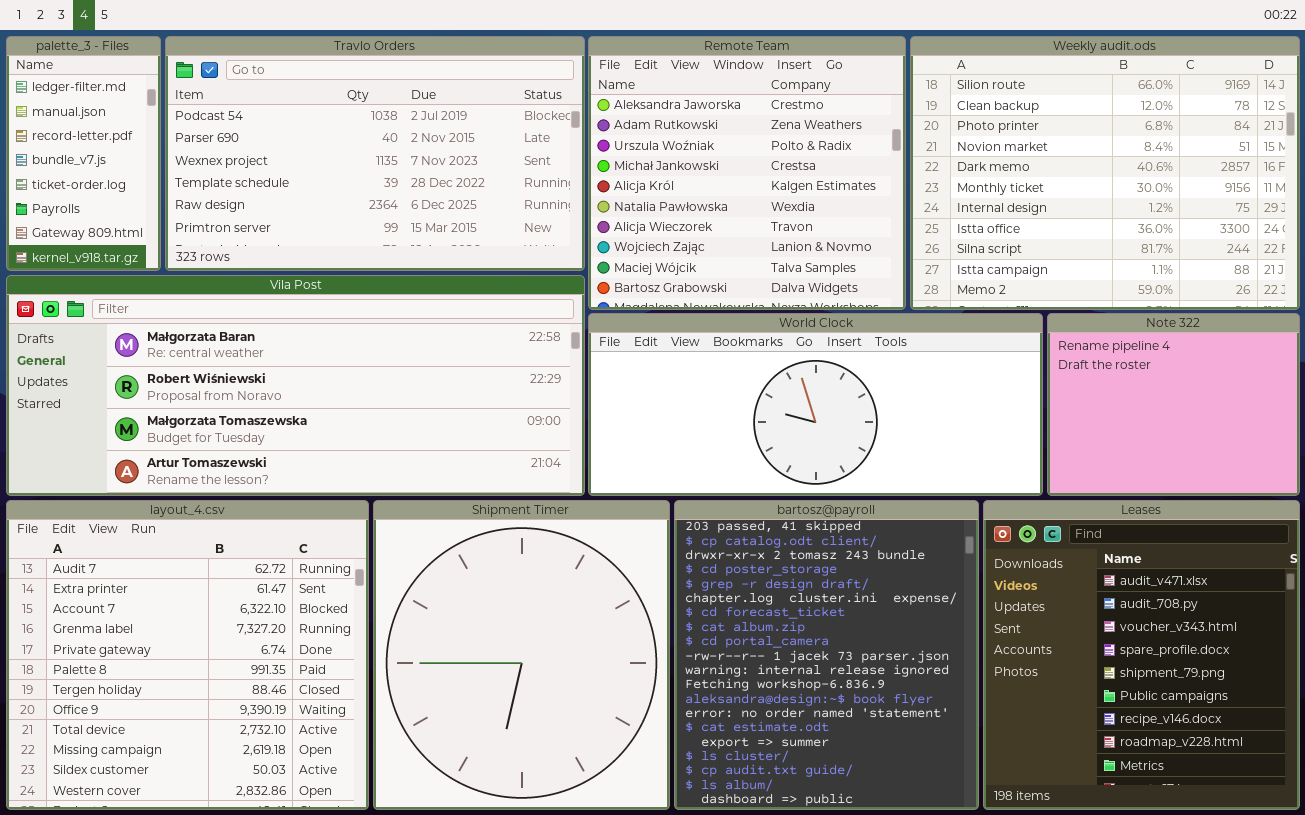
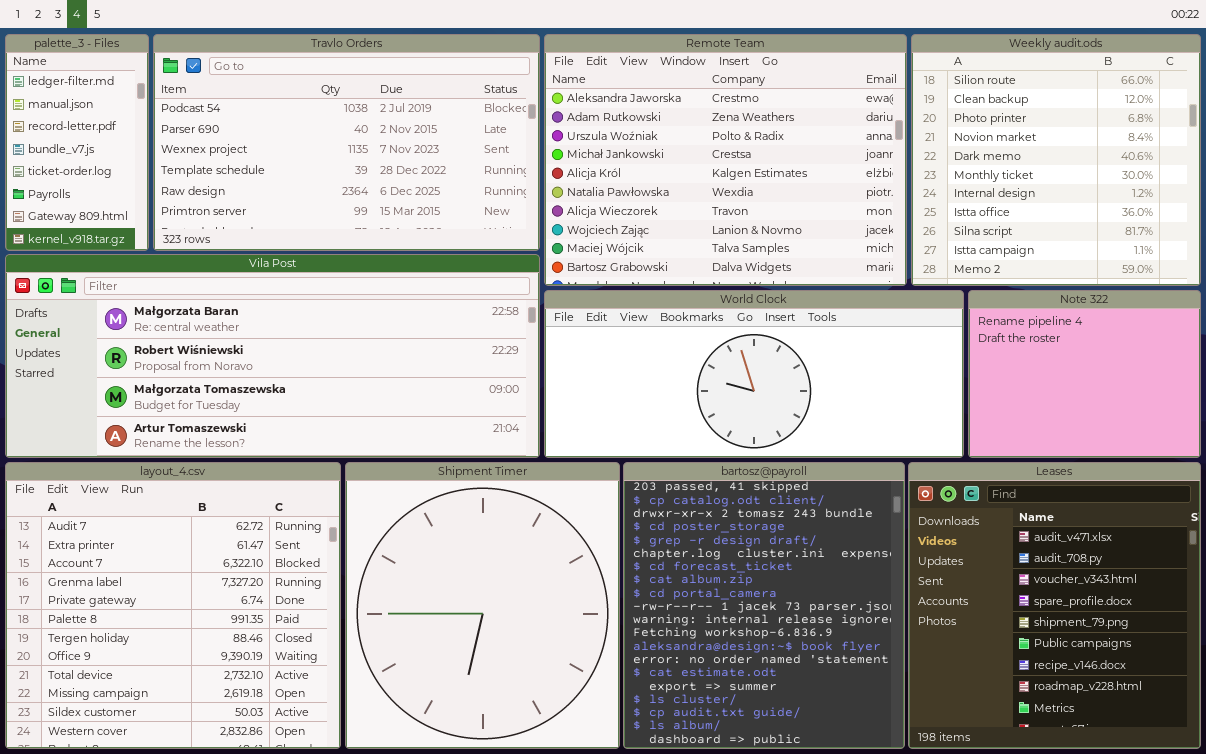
Remote Team: [588,36,906,310] -> [544,34,907,286], resized
Weekly audit.ods: [910,36,1300,310] -> [911,34,1201,286], resized

